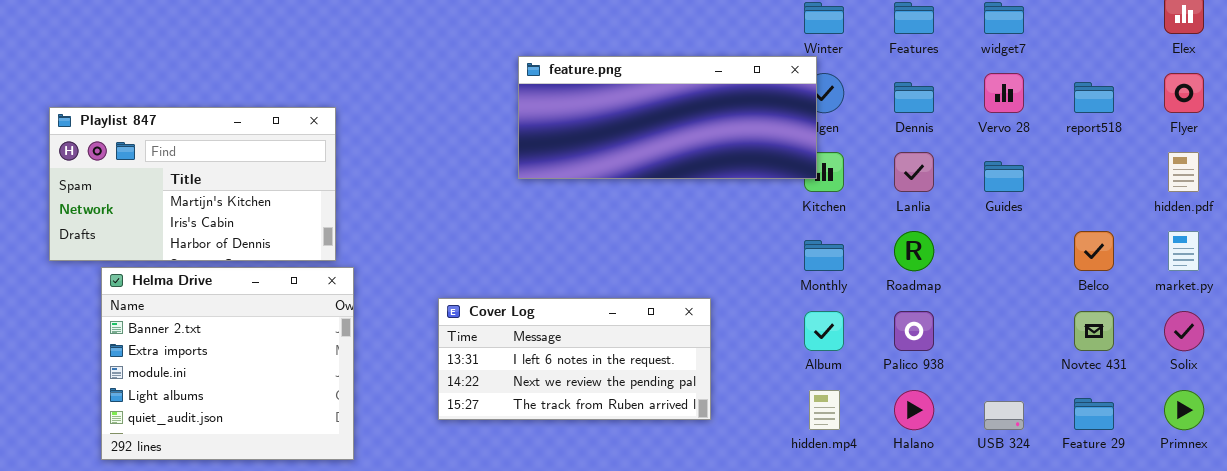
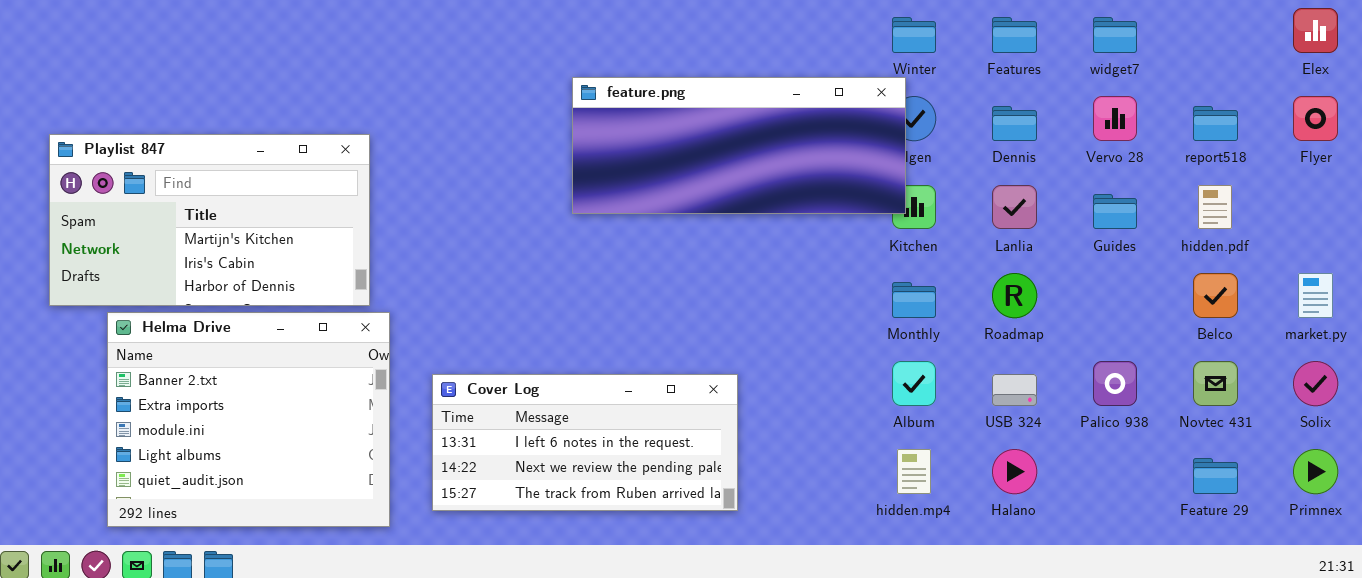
hidden.pdf: [1168,152,1199,192] -> [1198,185,1232,229], moved
Cover Log: [438,298,711,420] -> [432,374,738,511], moved
Palico 938: [894,311,934,351] -> [1093,361,1137,406], moved
USB 324: [984,401,1024,430] -> [992,374,1037,406], moved

